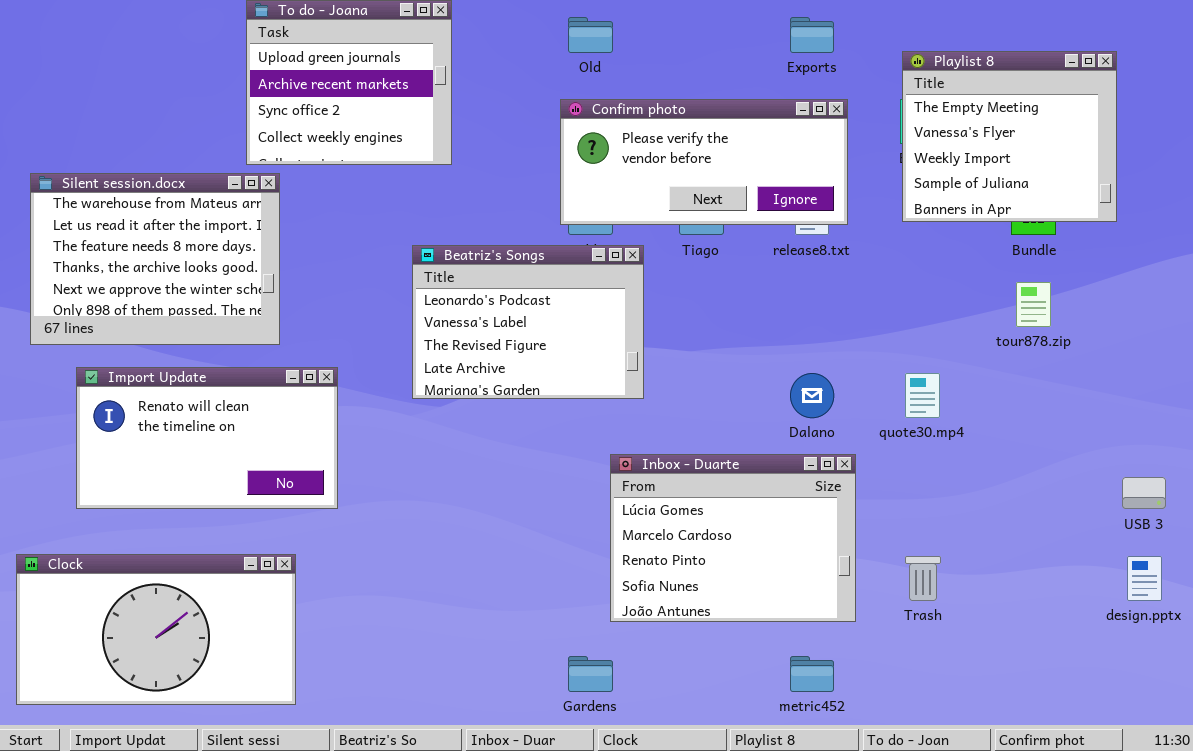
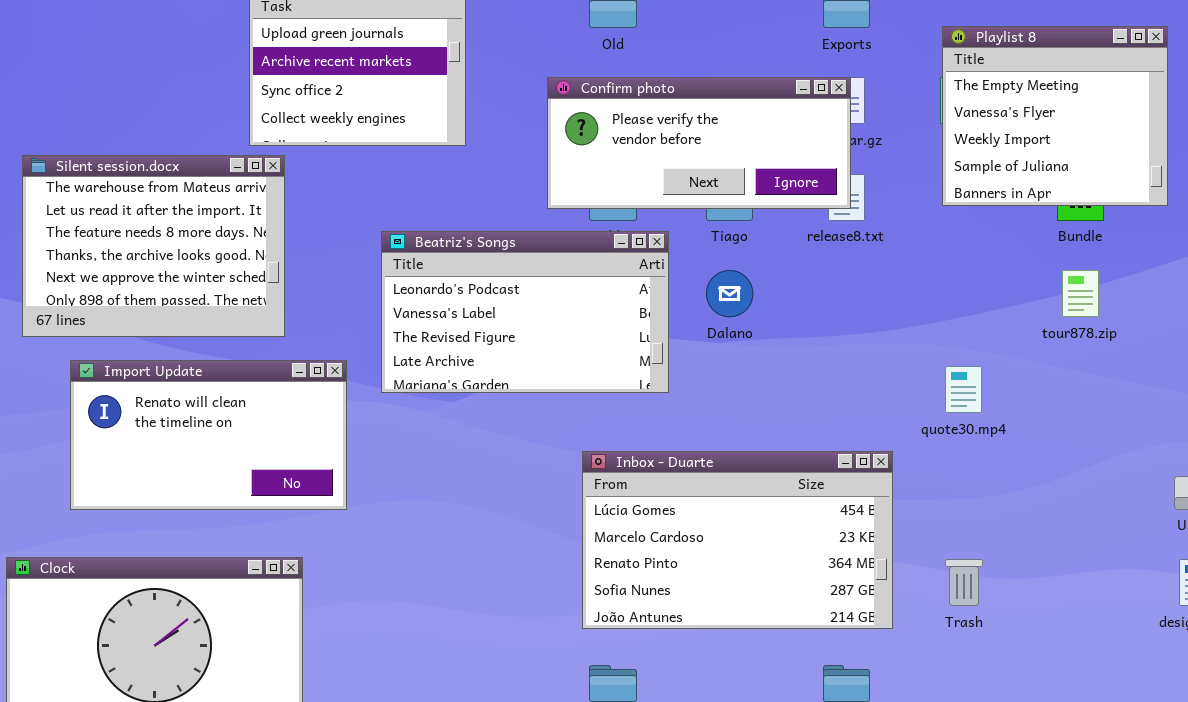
Confirm photo: [560,99,848,225] -> [547,77,851,209], moved
Beatriz's Songs: [412,245,644,399] -> [381,231,669,393], resized
Dalano: [790,373,834,418] -> [706,270,753,317], moved
Inbox - Duarte: [610,454,856,622] -> [582,451,893,629], resized

